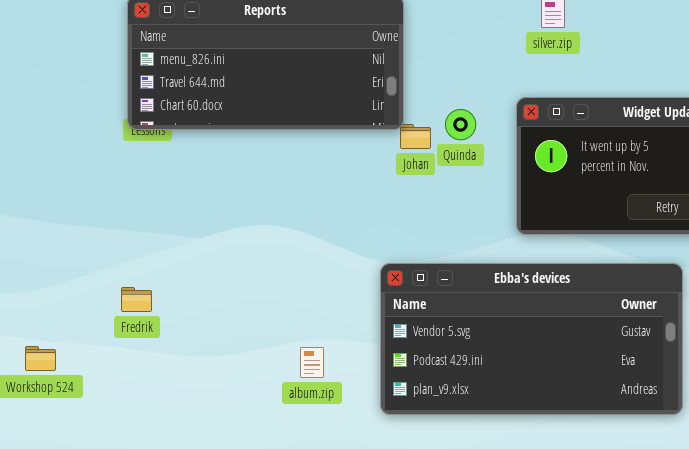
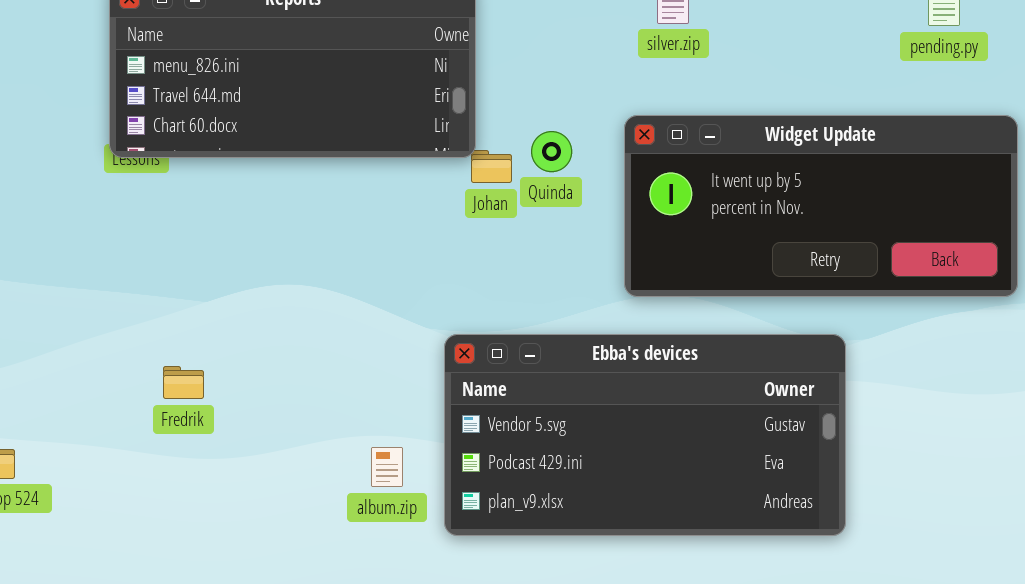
Fredrik: [121,287,152,312] -> [163,366,204,399], moved
album.zip: [300,347,324,378] -> [371,447,403,487], moved

